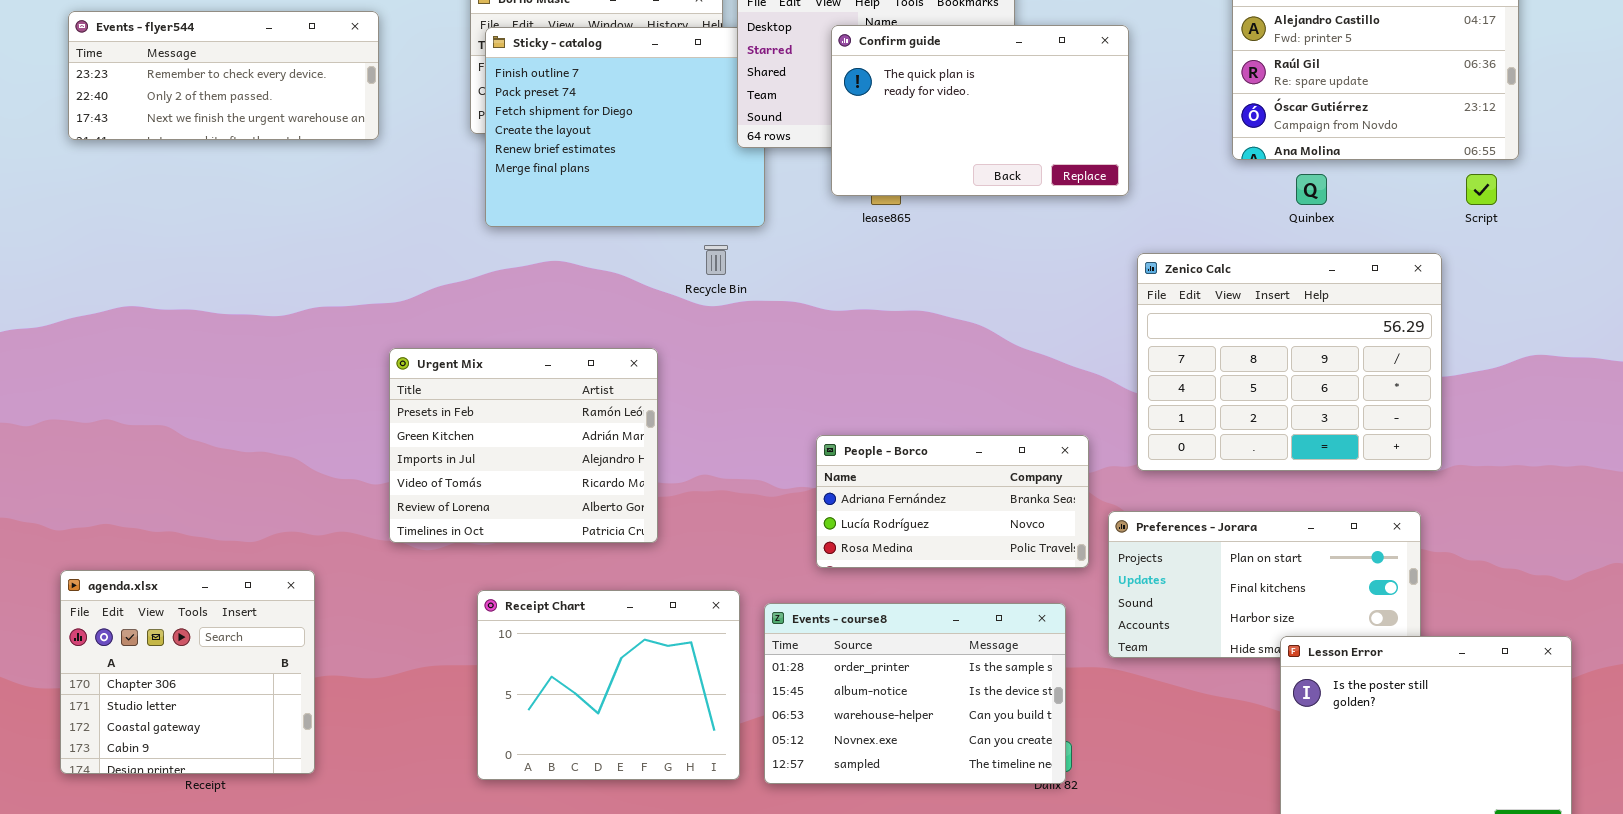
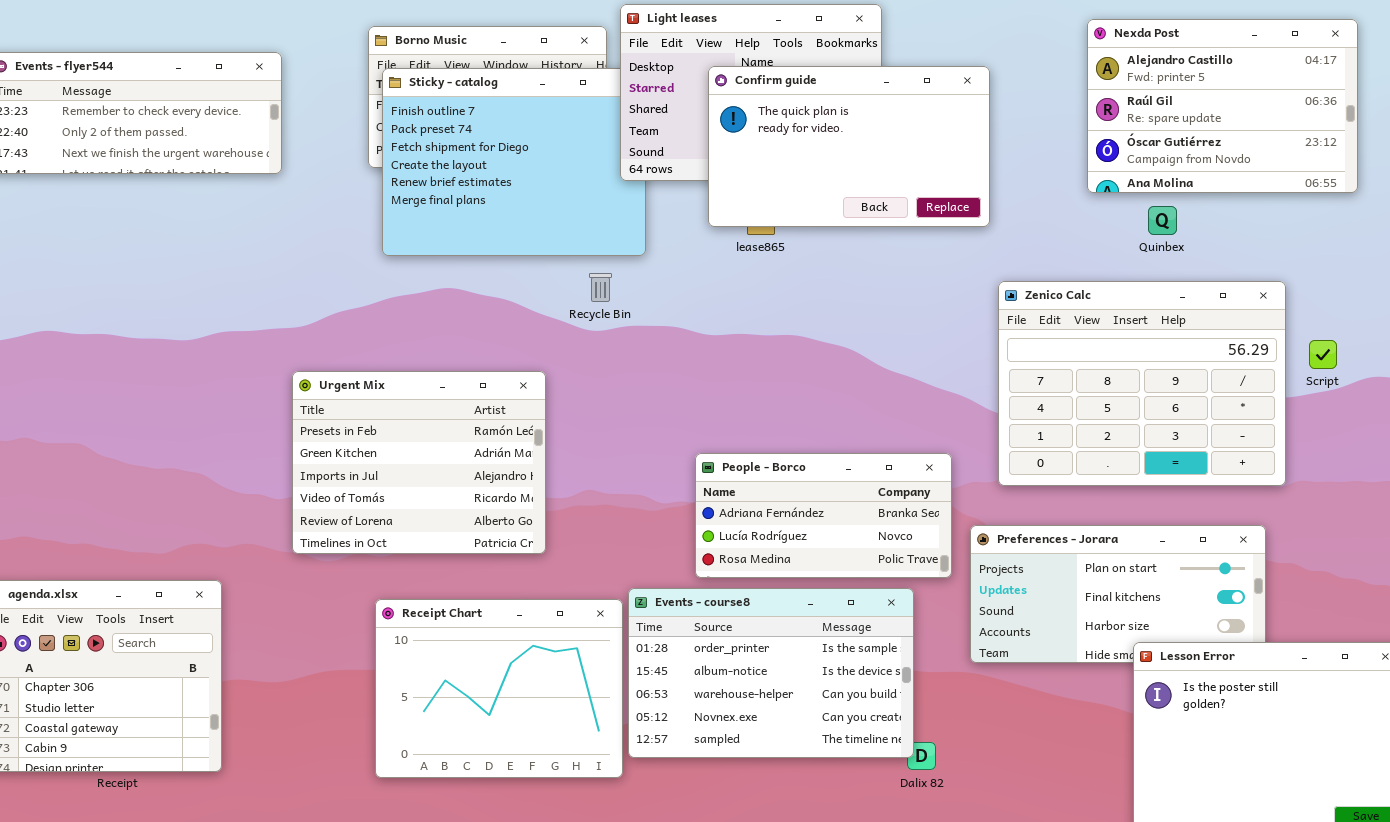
Script: [1466,174,1497,205] -> [1309,340,1337,369], moved
Events - course8: [764,603,1066,784] -> [628,588,914,758], moved

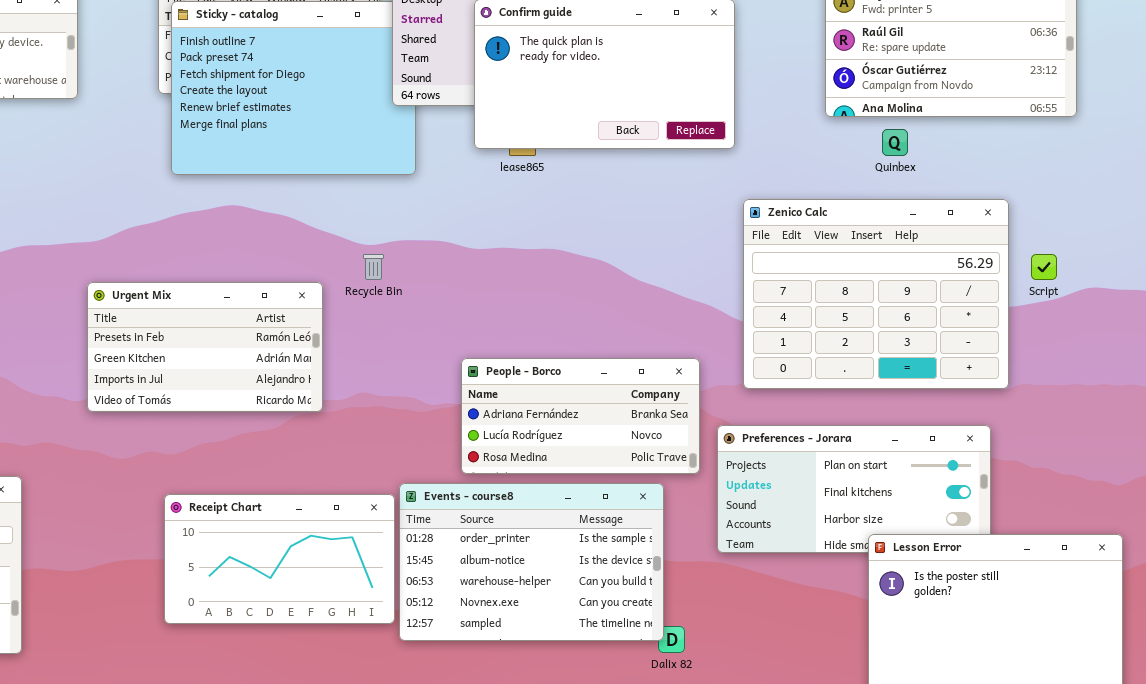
Recycle Bin: [589,273,612,302] -> [363,254,384,280], moved
Urgent Mix: [292,371,546,554] -> [87,282,323,412], resized
Receipt Chart: [375,599,623,778] -> [164,494,395,624], resized

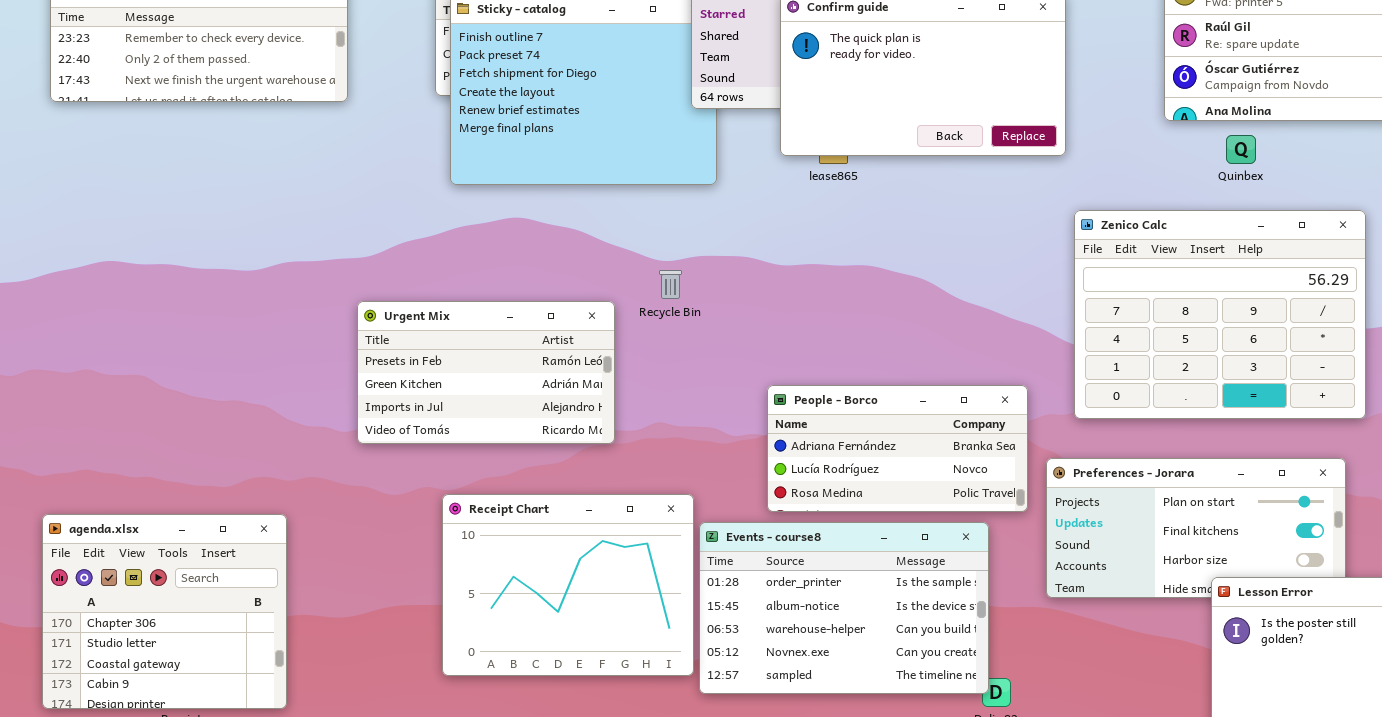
Receipt Chart: [164,494,395,624] -> [442,494,694,676], resized

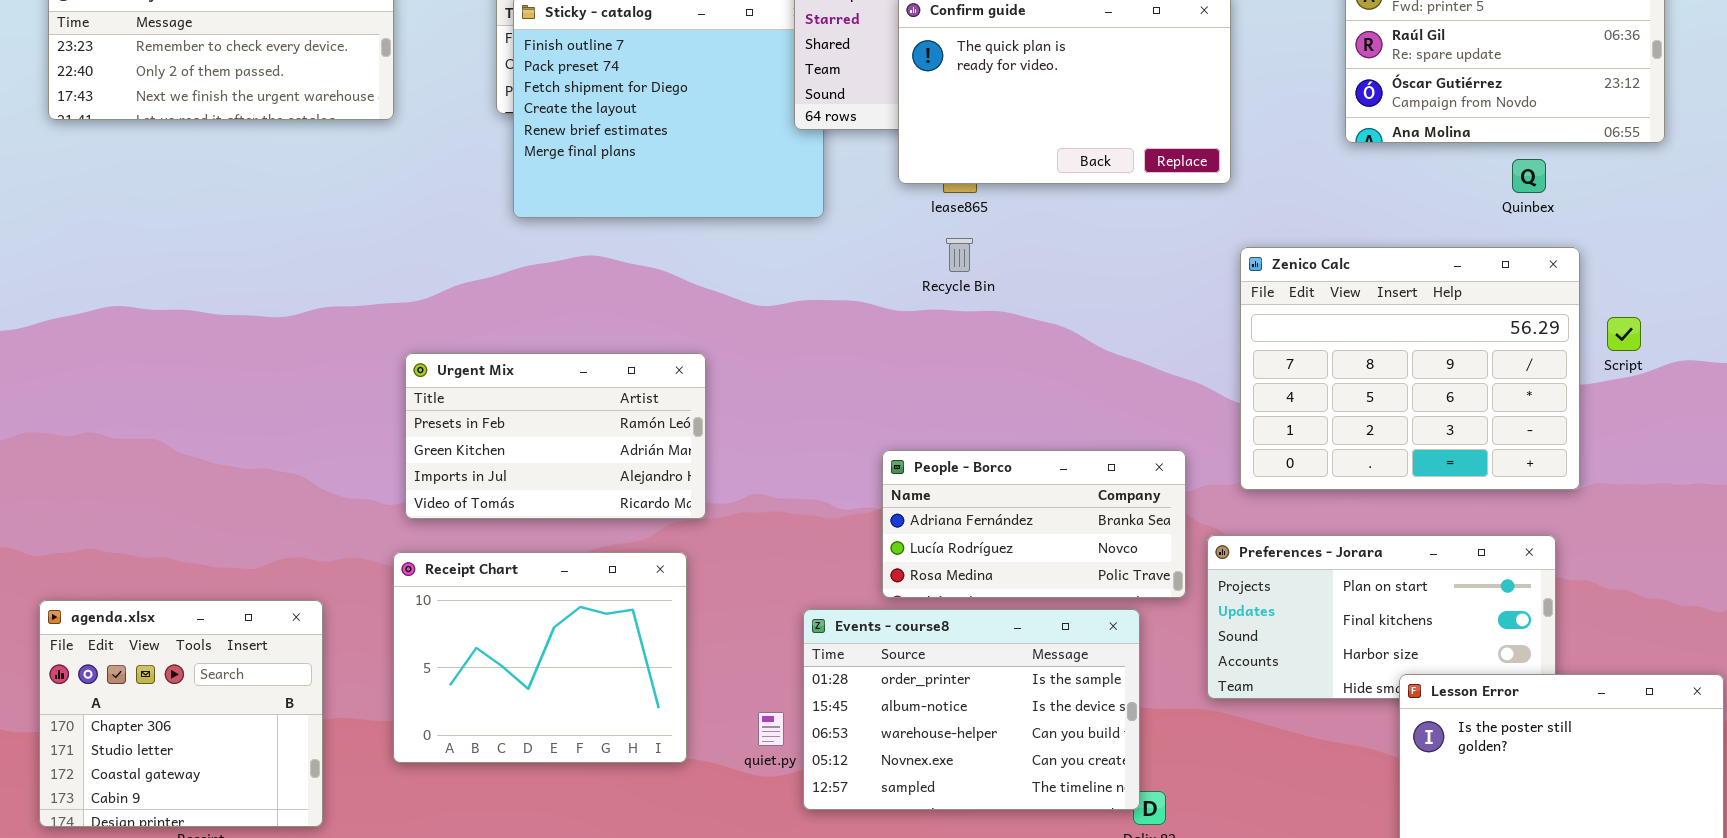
Quinbex: [1226,135,1256,164] -> [1512,159,1546,193], moved
Recycle Bin: [659,270,682,299] -> [946,238,973,272], moved
Receipt Chart: [442,494,694,676] -> [393,552,687,763], moved

